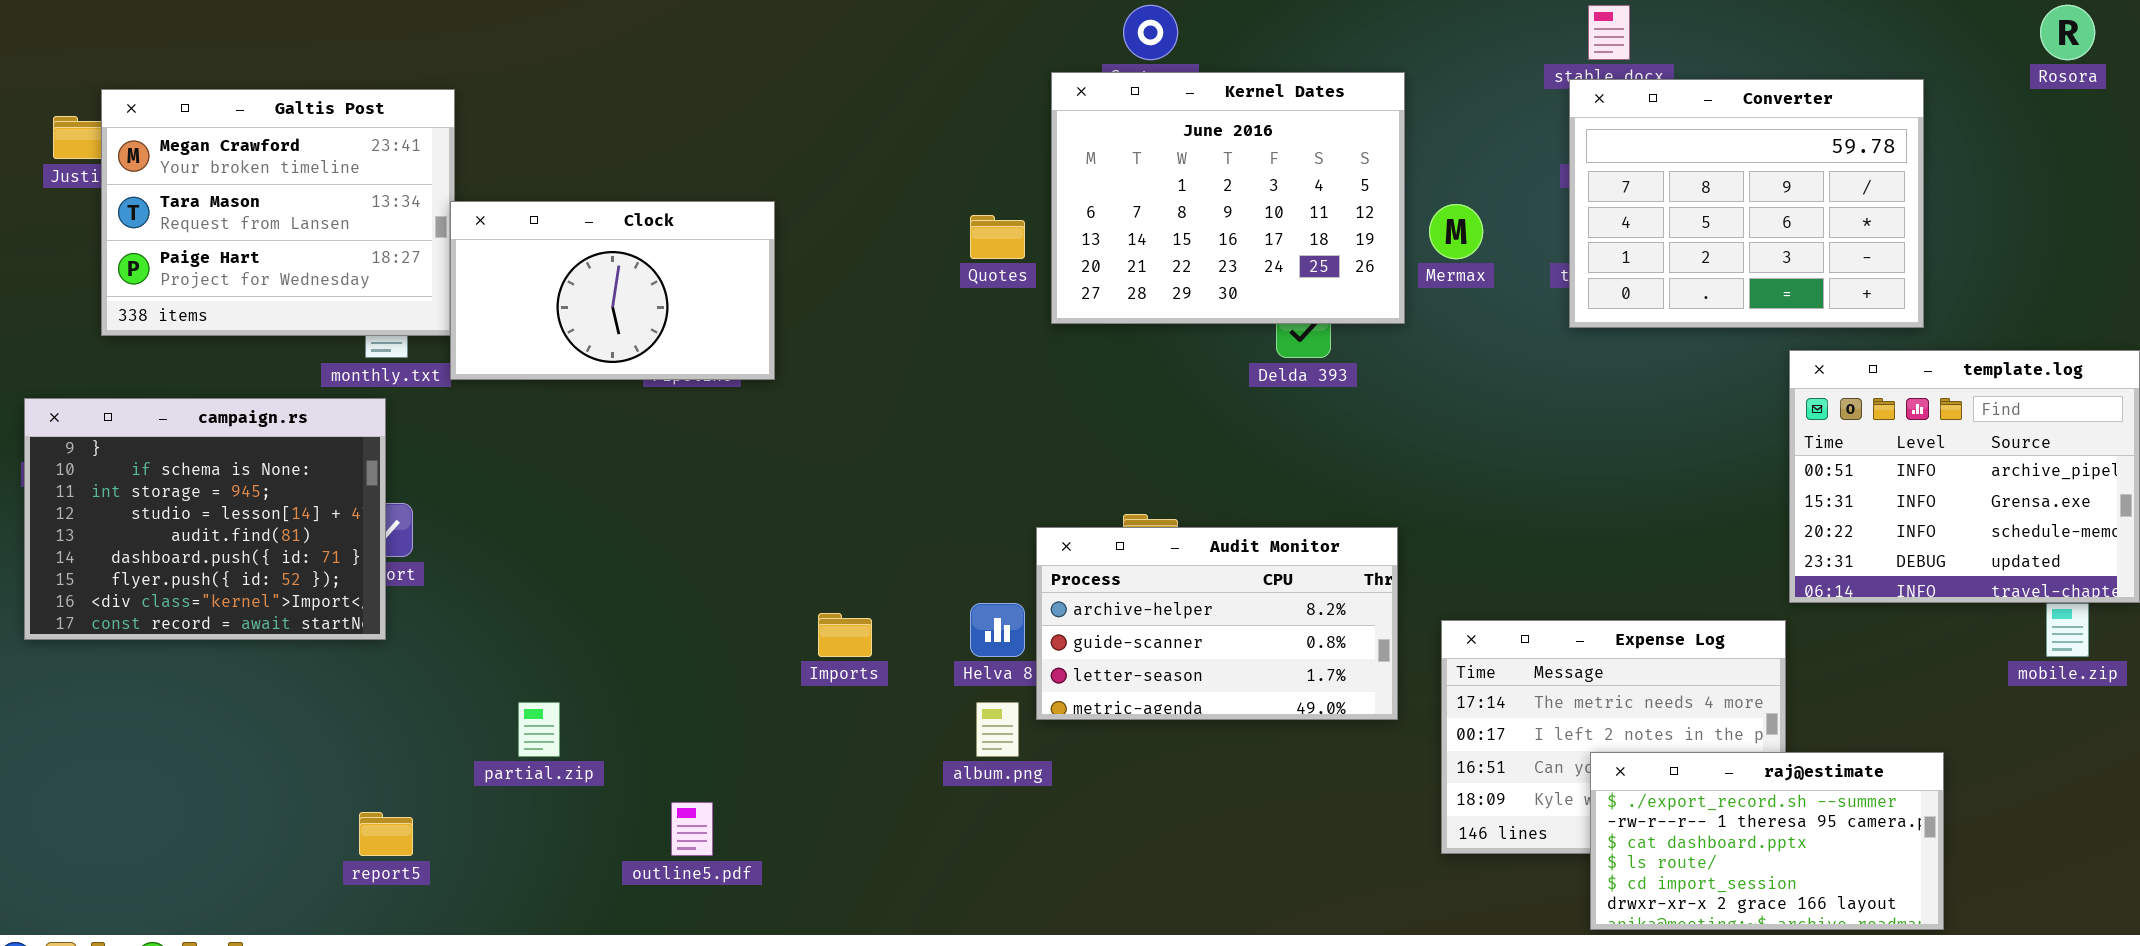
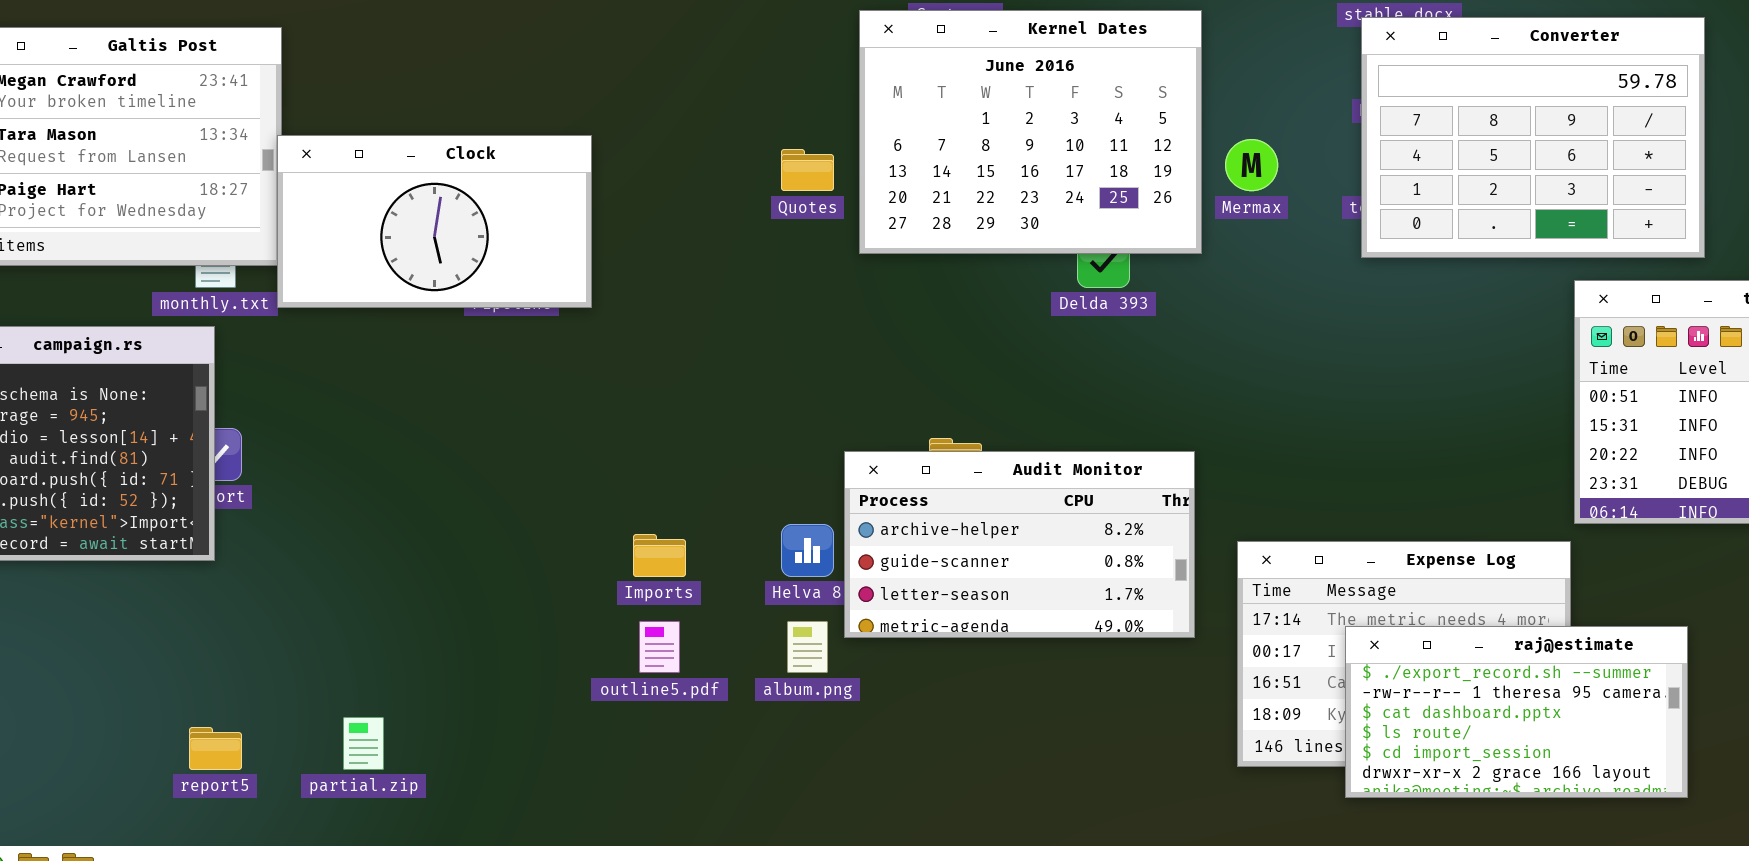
partial.zip: [518,702,560,757] -> [343,717,384,770], moved
raj@estimate: [1590,752,1944,930] -> [1345,626,1688,798], moved
outline5.pdf: [671,802,713,856] -> [639,621,680,673], moved

